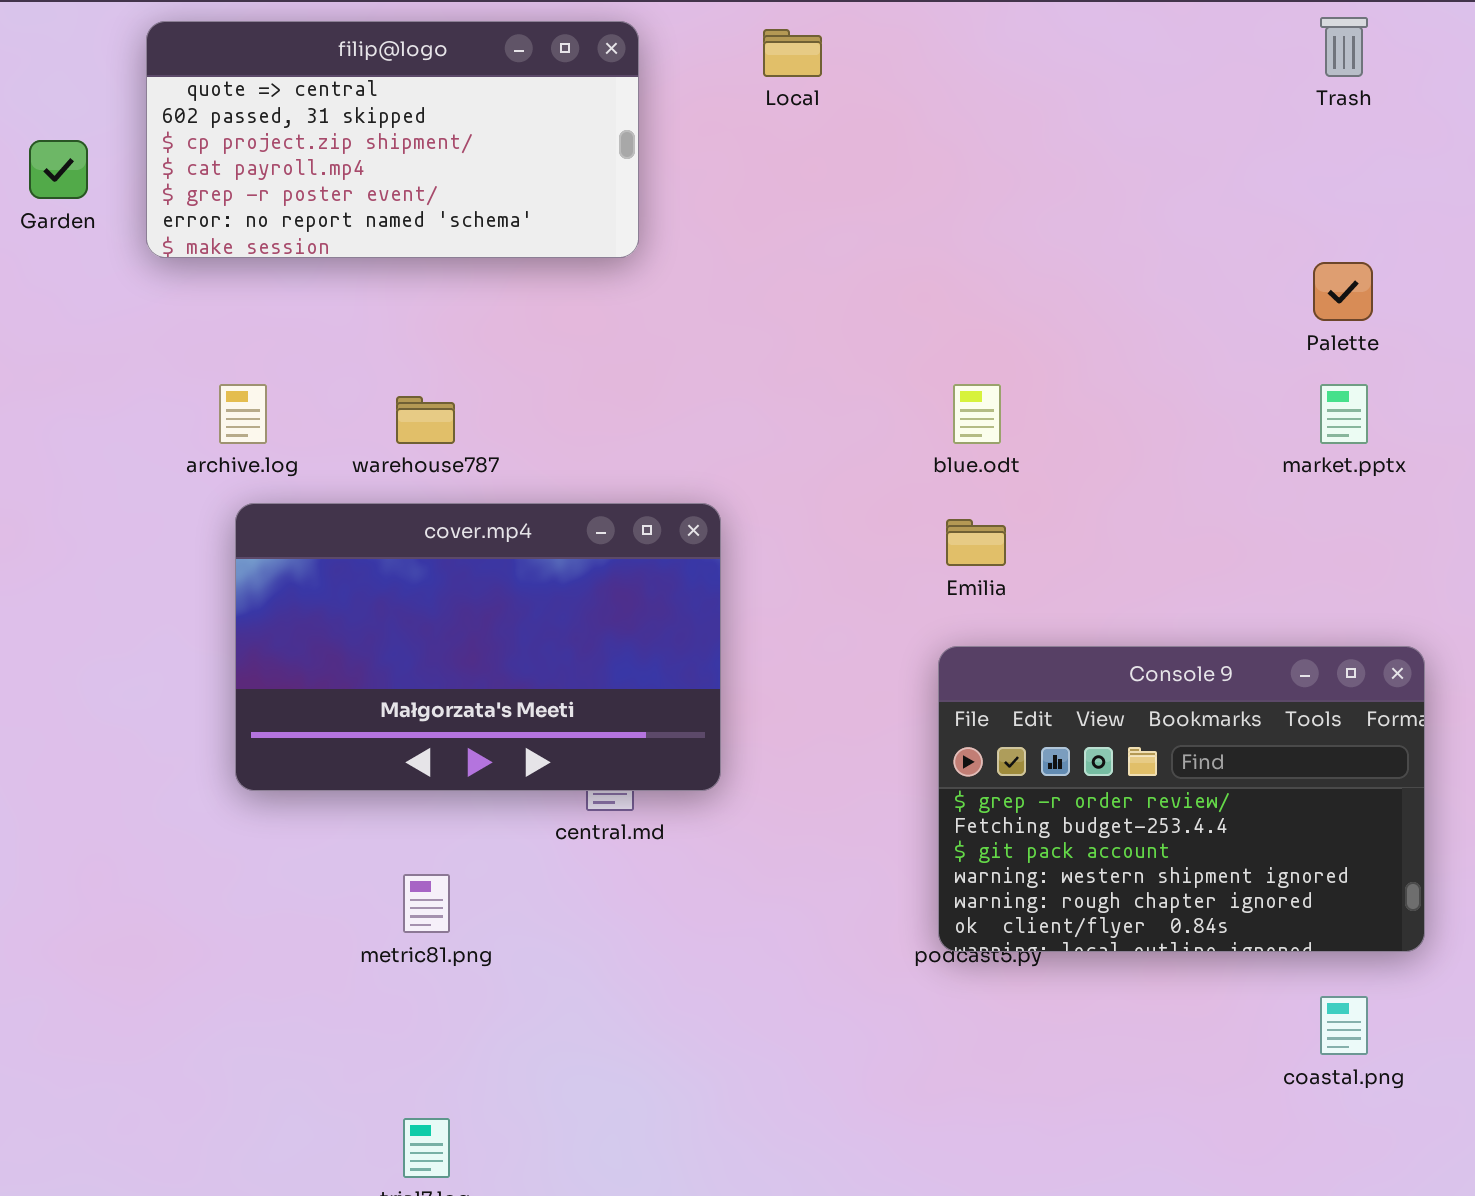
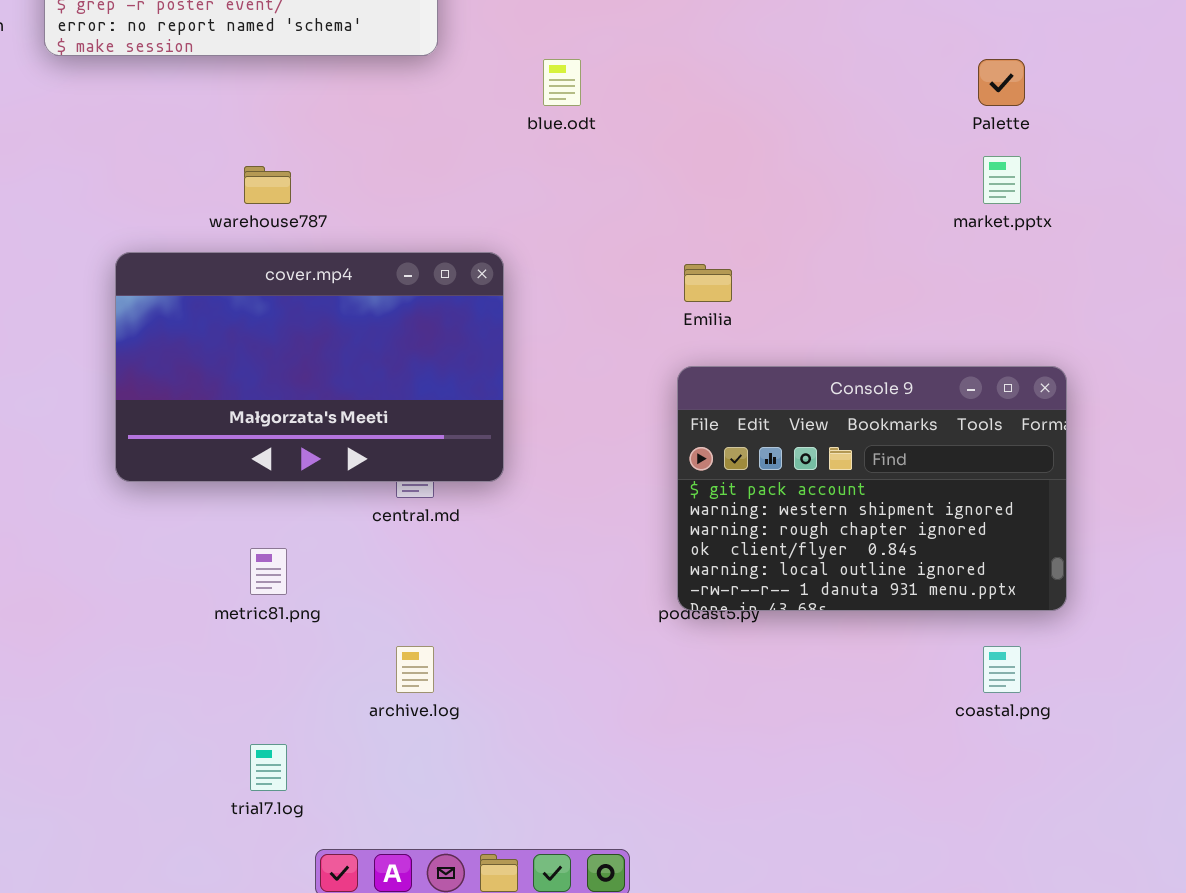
archive.log: [219,384,267,444] -> [396,646,434,693], moved
blue.odt: [953,384,1001,444] -> [543,59,581,106], moved
Console 9: [938,646,1425,952] -> [677,366,1067,611], scrolled down 2 rows

